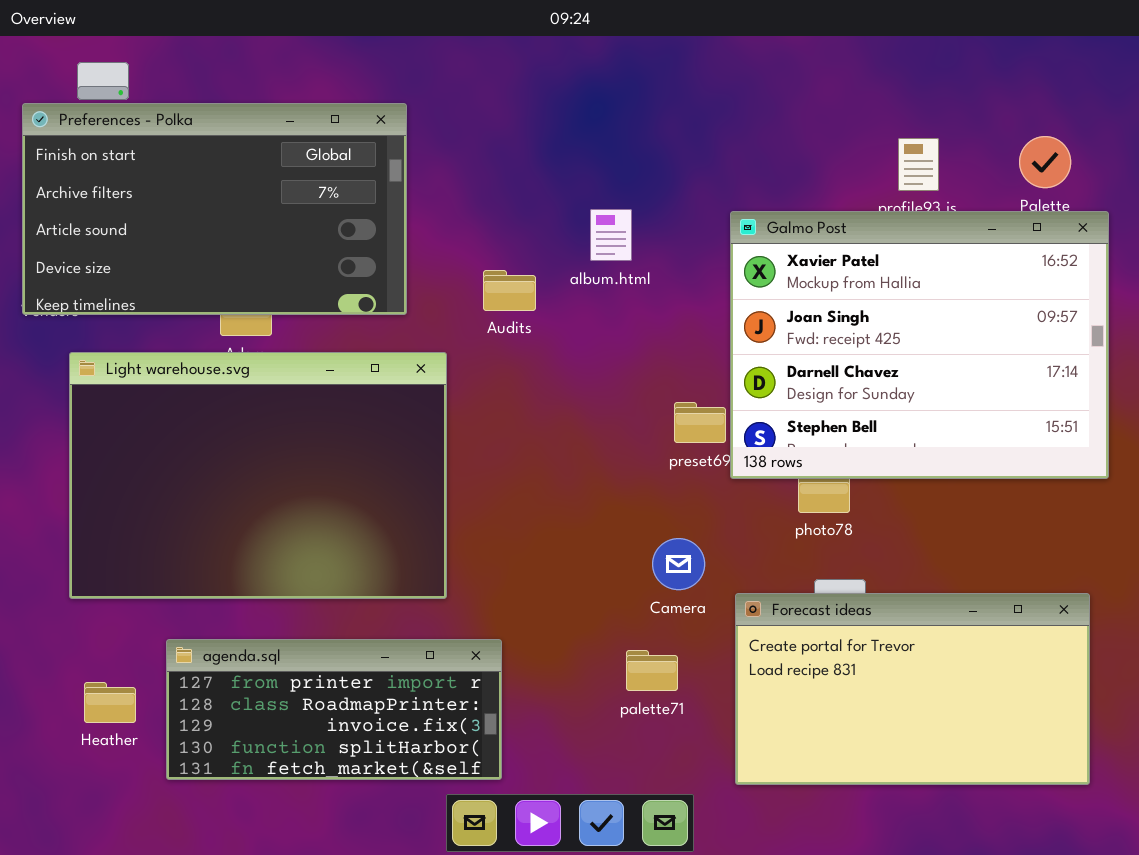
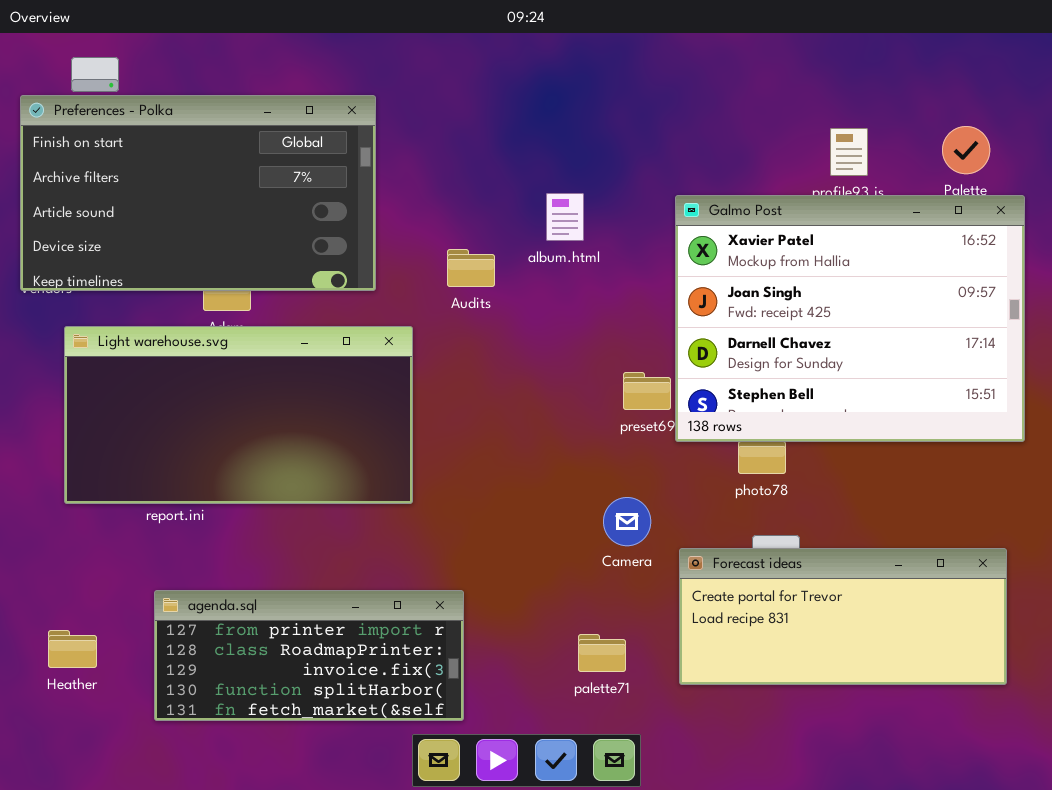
Light warehouse.svg: [69,352,447,599] -> [64,326,413,504], resized
Forecast ideas: [735,593,1090,785] -> [679,548,1007,685], resized
palette71: [626,650,678,691] -> [578,634,626,672], moved
Heather: [84,682,136,723] -> [48,630,97,668], moved

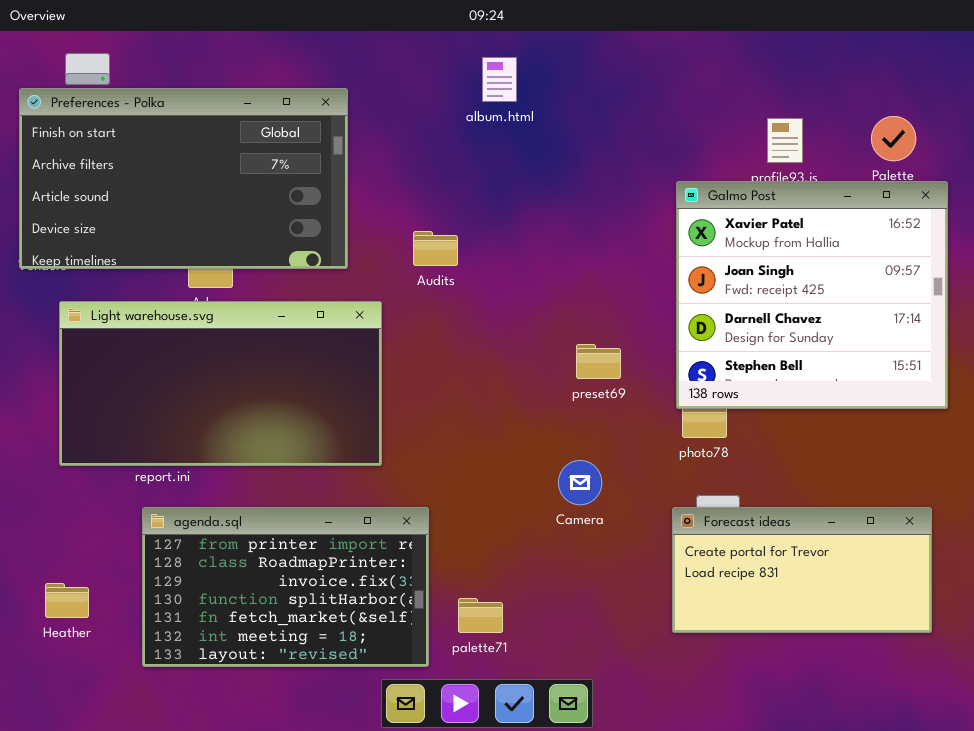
album.html: [546,193,584,241] -> [482,57,517,102], moved
Galmo Post: [675,195,1025,442] -> [676,181,948,409], resized
Forecast ideas: [679,548,1007,685] -> [672,507,932,633], resized
agenda.sql: [154,590,464,721] -> [142,507,429,667], resized
palette71: [578,634,626,672] -> [458,598,503,633], moved

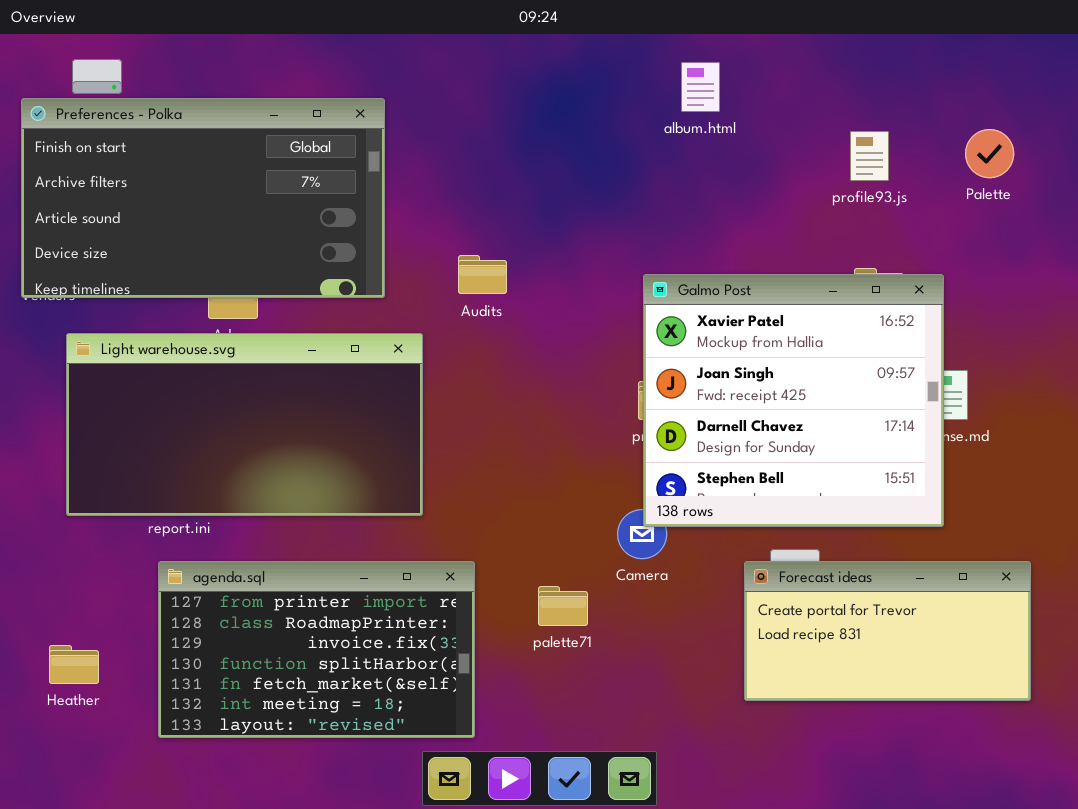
album.html: [482,57,517,102] -> [681,62,720,112], moved
Galmo Post: [676,181,948,409] -> [643,274,944,527], moved
palette71: [458,598,503,633] -> [538,586,588,626], moved

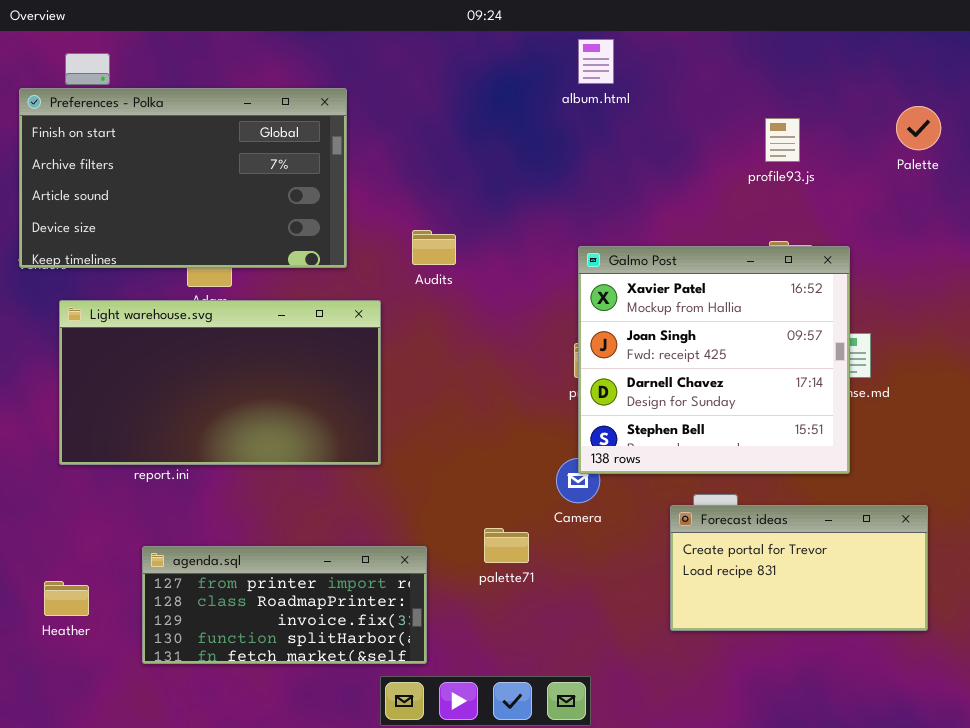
album.html: [681,62,720,112] -> [578,39,614,84], moved
Palette: [965,129,1014,178] -> [896,106,941,150], moved
agenda.sql: [158,561,475,738] -> [142,546,427,664], resized

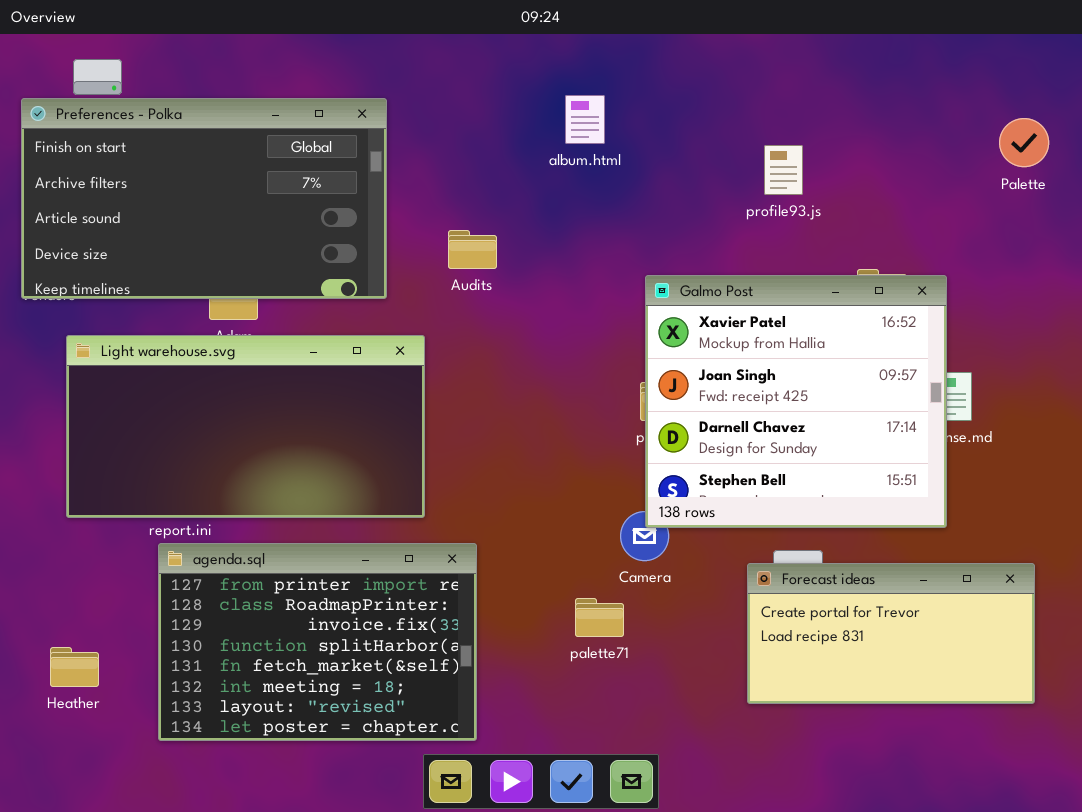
album.html: [578,39,614,84] -> [565,95,605,144], moved
profile93.js: [765,118,800,162] -> [764,145,803,195], moved
Audits: [412,230,456,265] -> [448,230,497,269], moved
palette71: [484,528,529,563] -> [575,598,624,637], moved
agenda.sql: [142,546,427,664] -> [158,543,477,741], resized

